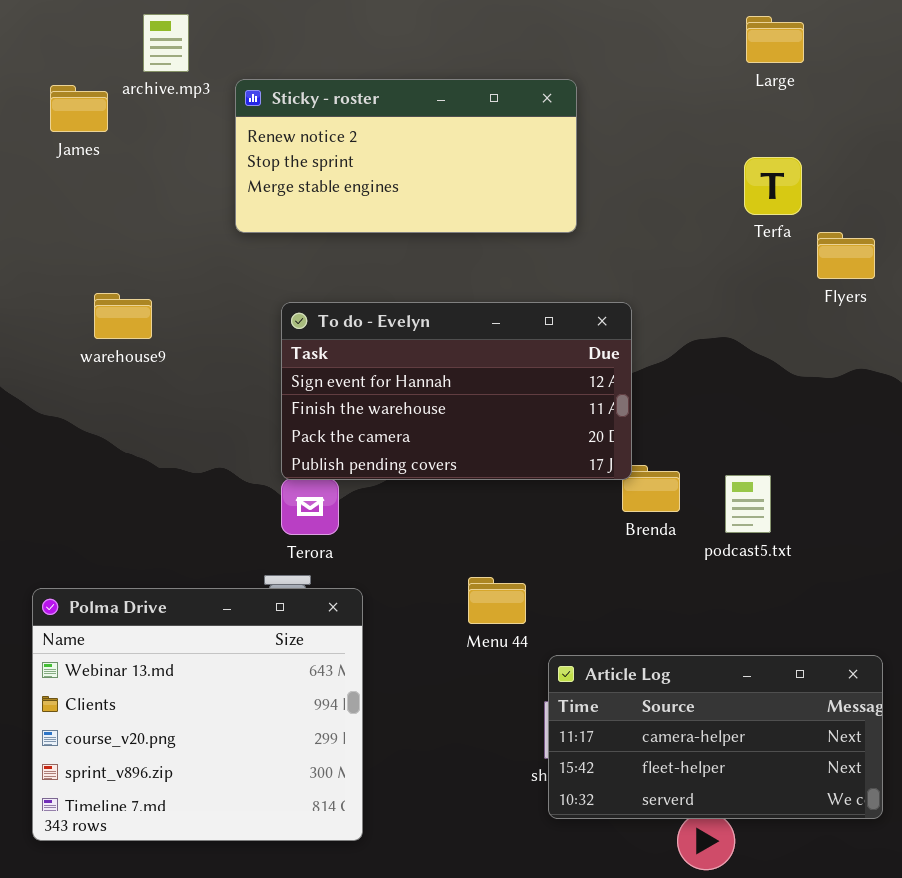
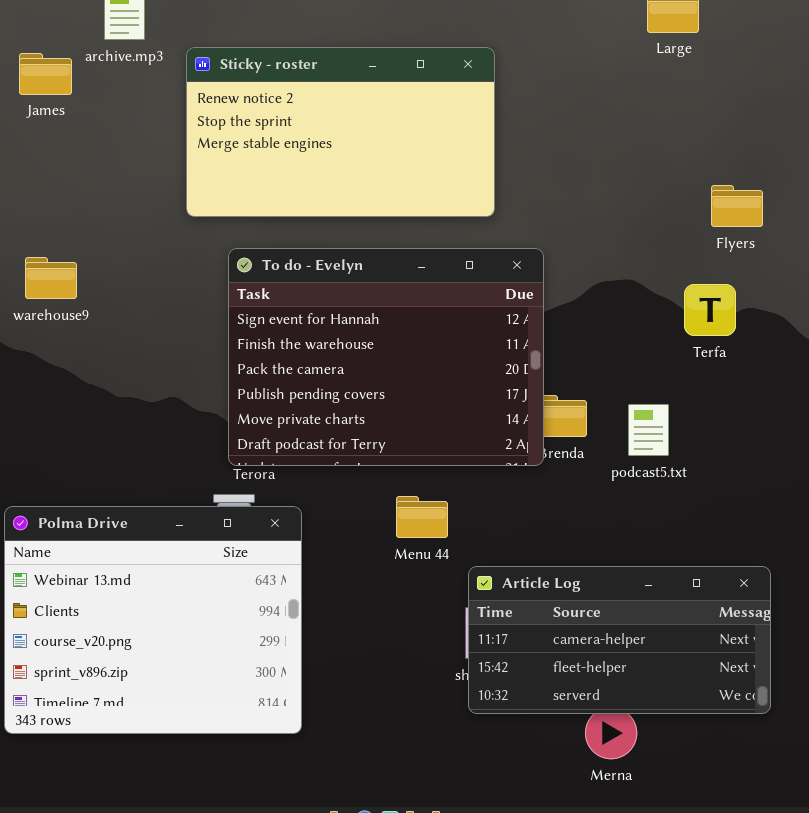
Sticky - roster: [235,79,577,233] -> [186,47,495,217], resized
Terfa: [744,157,802,215] -> [684,284,736,336], moved
warehouse9: [94,293,152,339] -> [25,257,77,299], moved
To do - Evelyn: [281,302,632,480] -> [228,248,544,466], resized

